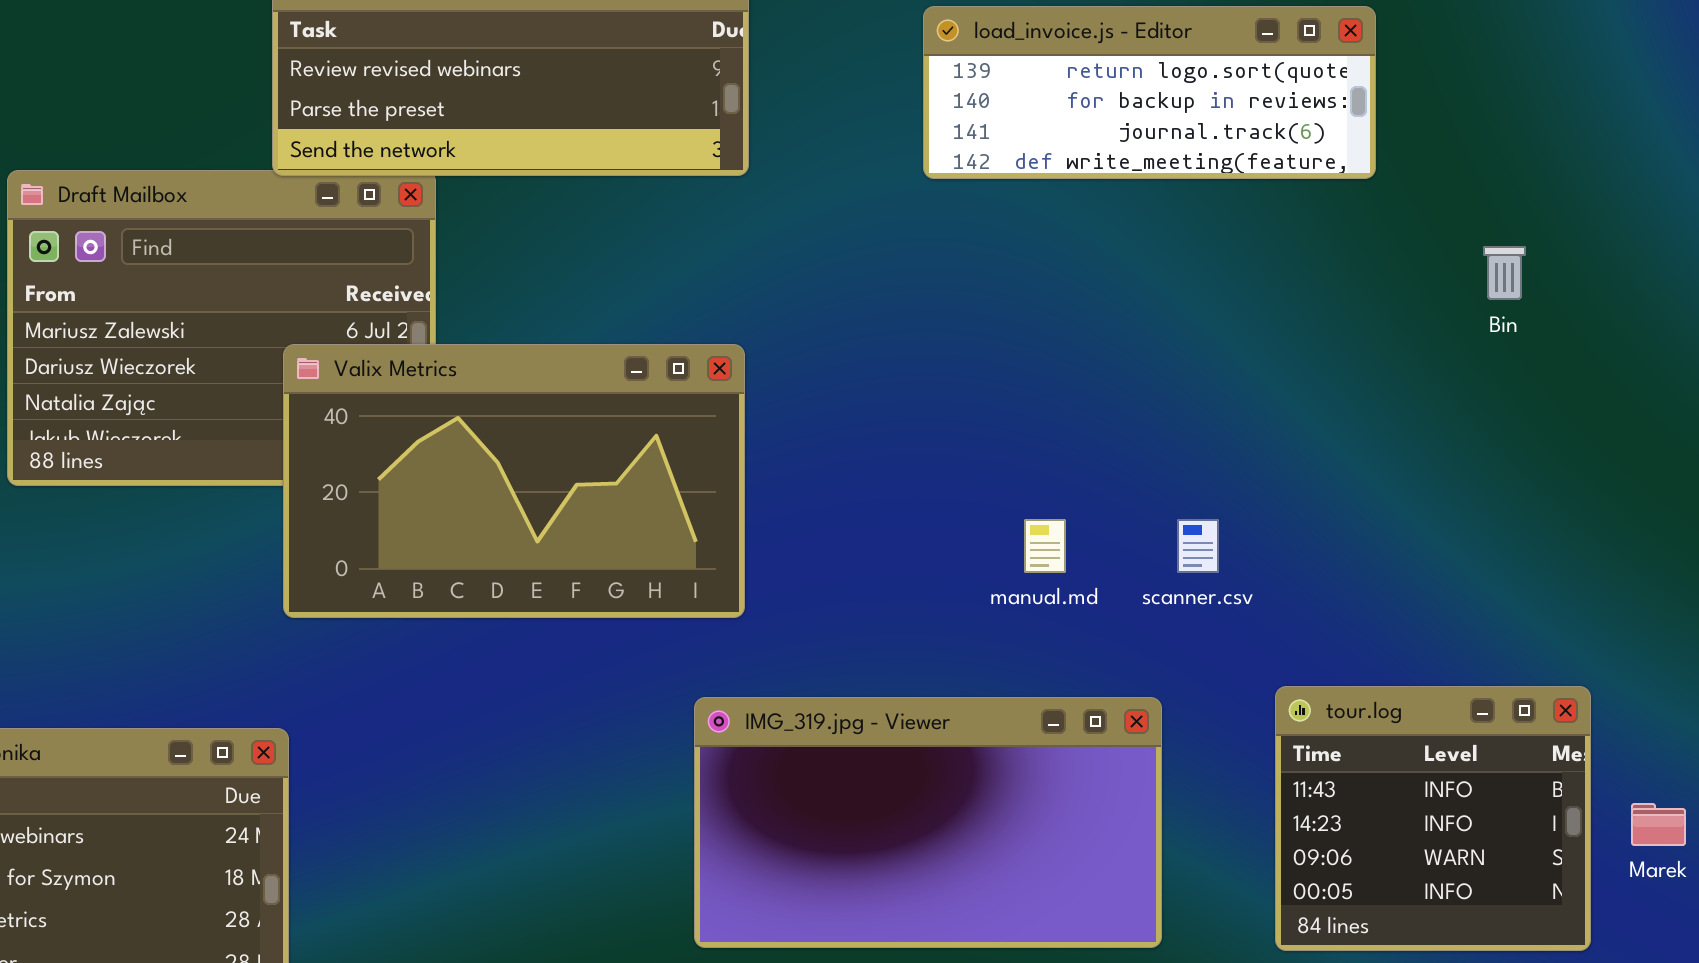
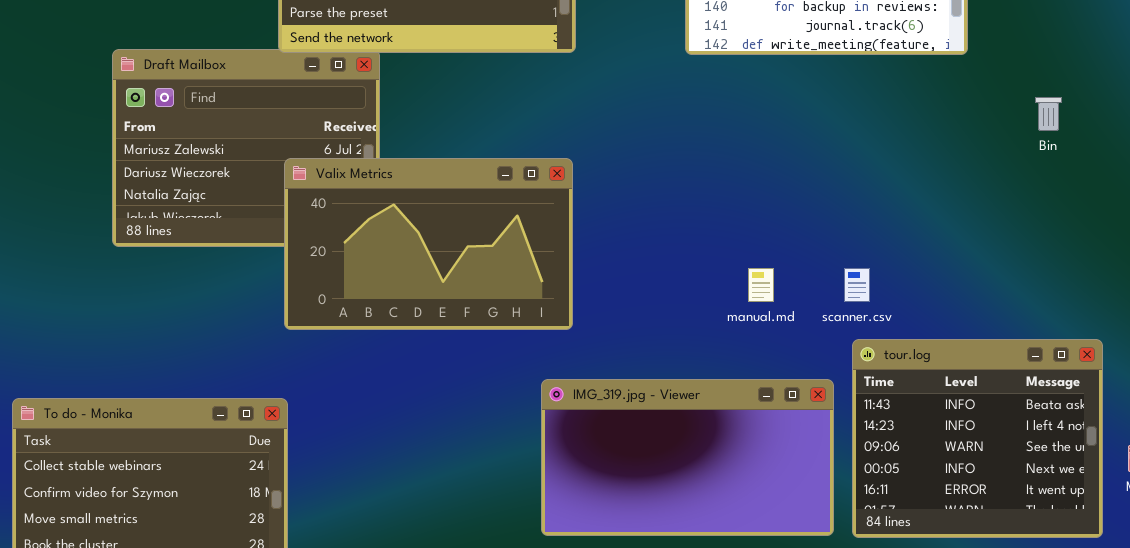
tour.log: [1275,686,1591,951] -> [852,339,1103,538], resized

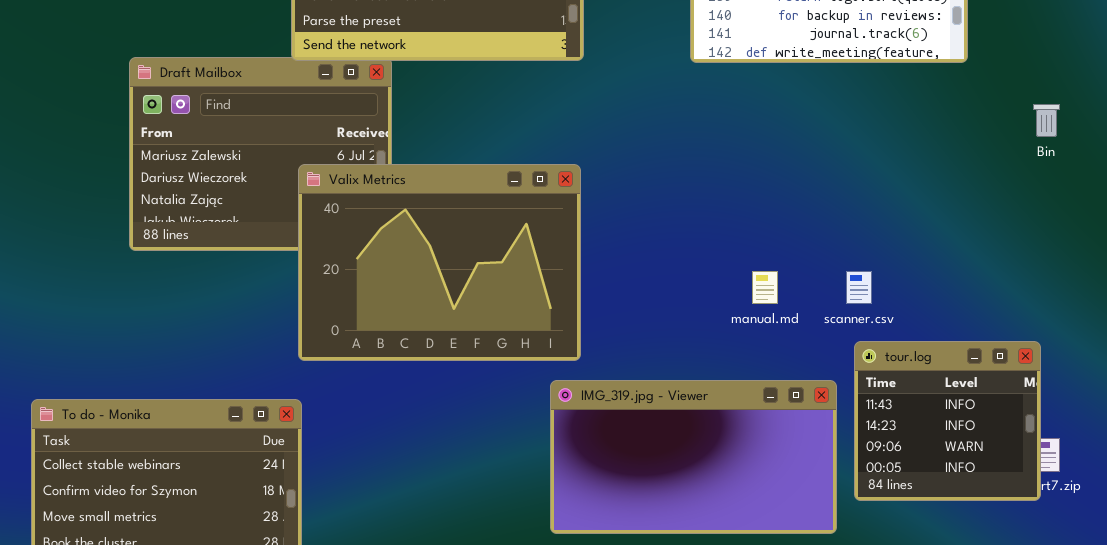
Valix Metrics: [284,158,573,330] -> [298,164,581,361], resized
tour.log: [852,339,1103,538] -> [854,341,1041,501], resized

